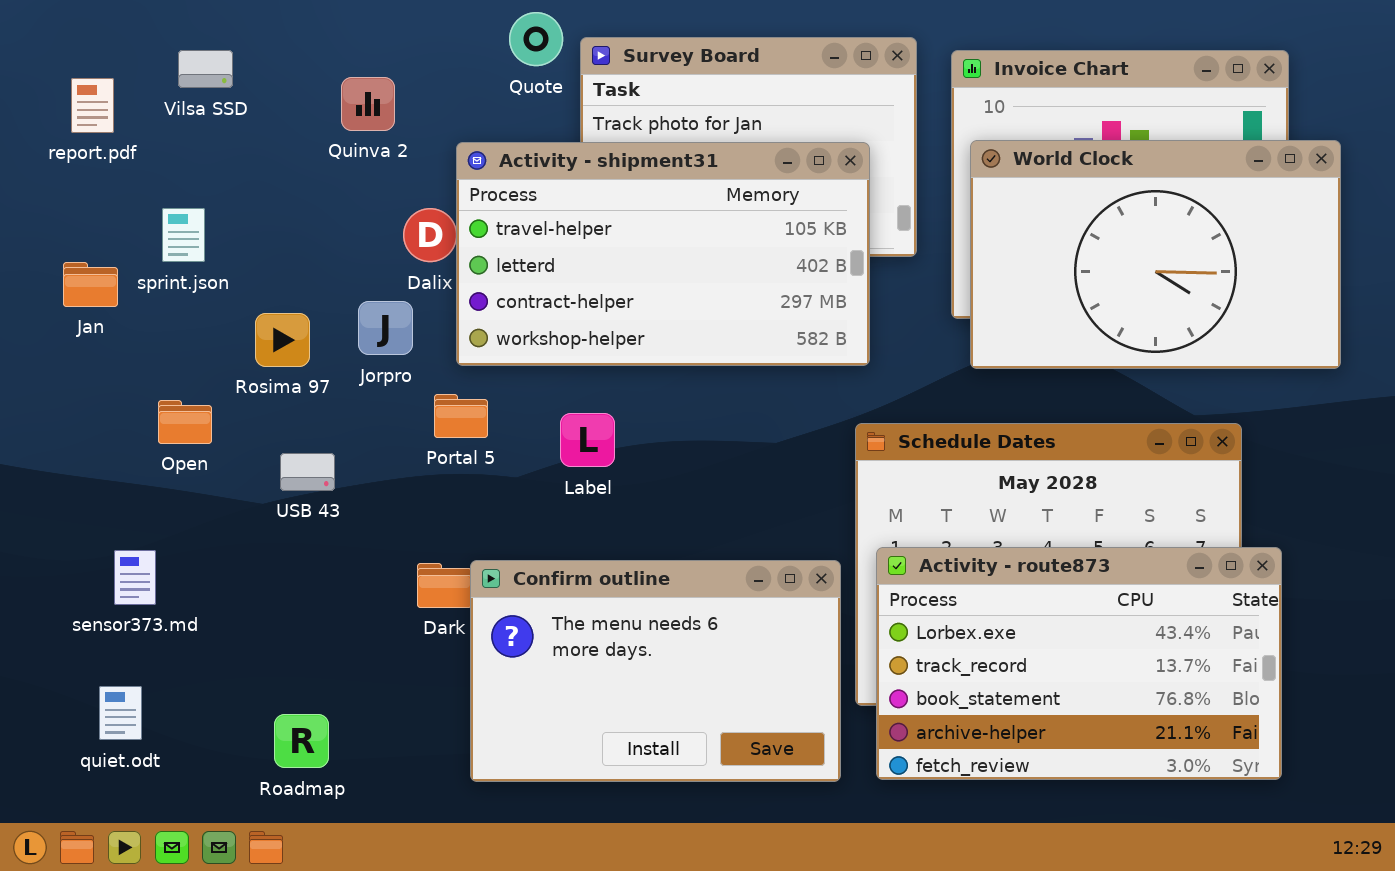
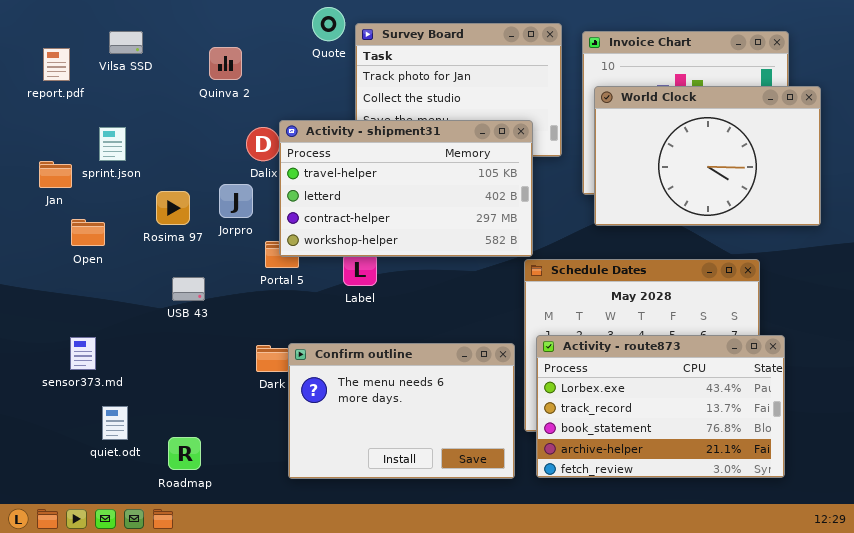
Activity - shipment31: [456,142,870,366] -> [279,120,533,257], moved
Open: [158,400,212,444] -> [71,219,105,246], moved
quiet.odt: [99,686,142,740] -> [102,406,128,440], moved

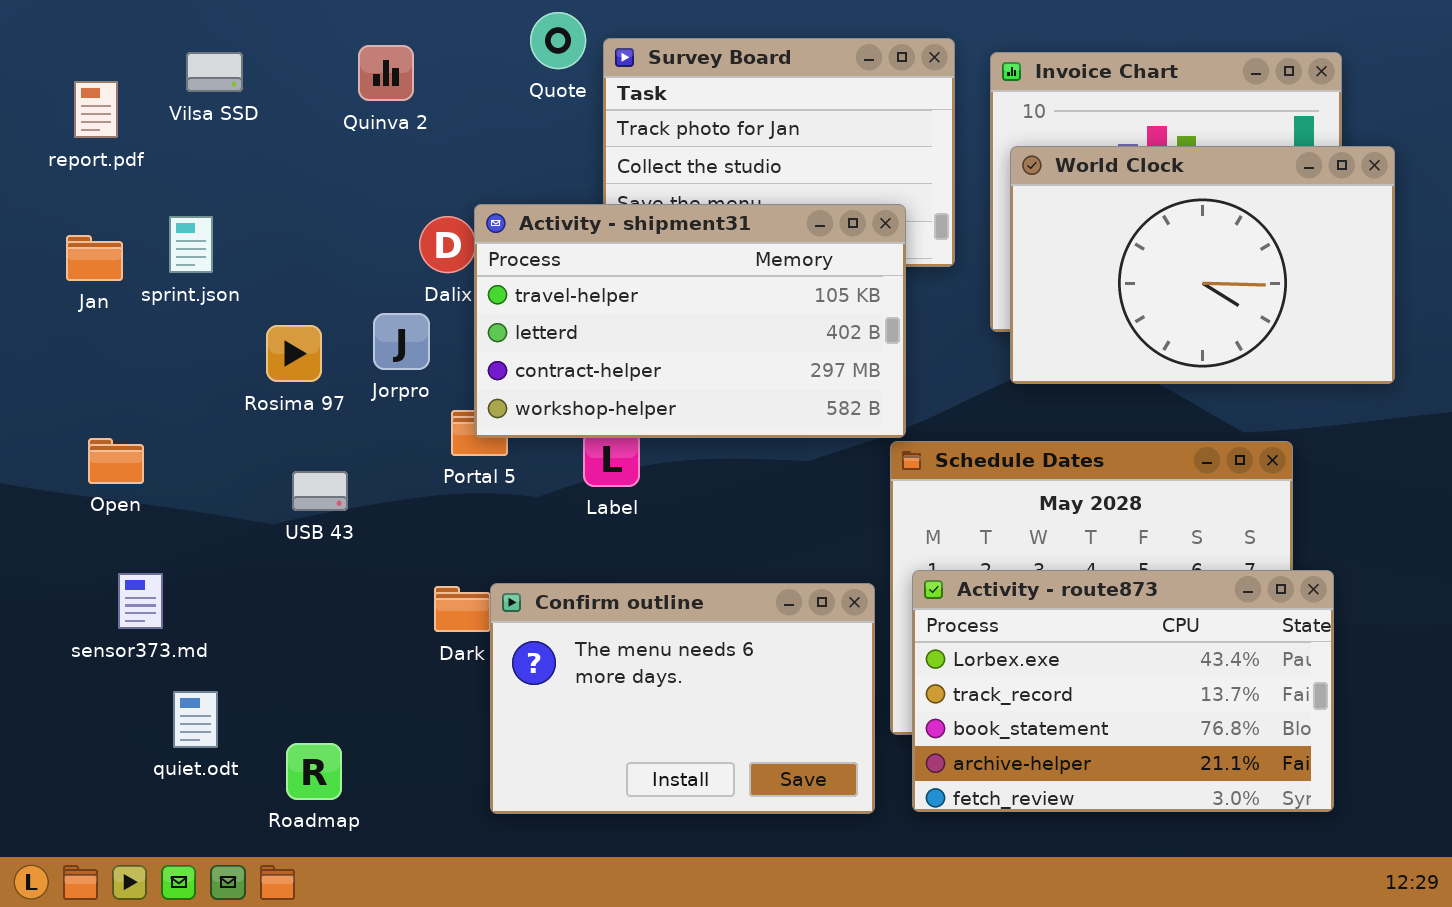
Quinva 2: [209,47,242,80] -> [358,45,414,101], moved
Jan: [39,161,72,188] -> [66,235,123,281], moved
Open: [71,219,105,246] -> [88,438,144,484], moved

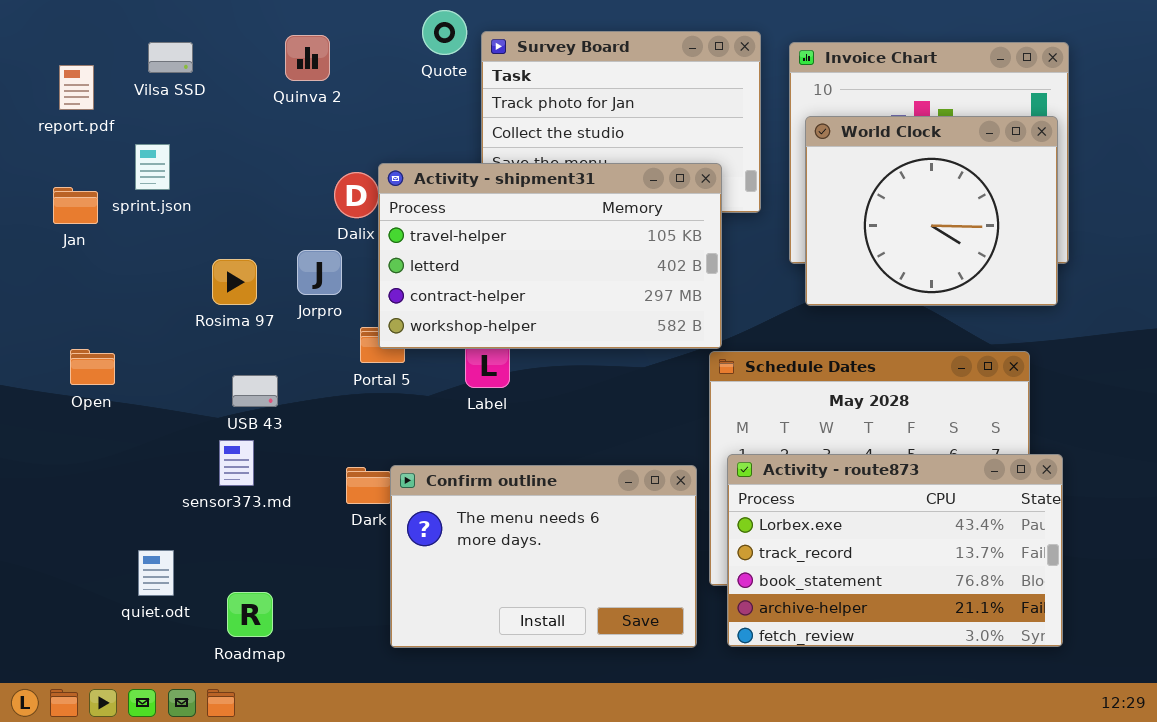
World Clock: [1010,146,1395,384] -> [805,116,1058,306], resized
sprint.json: [169,216,213,273] -> [135,144,170,190], moved
sensor373.md: [118,573,163,629] -> [219,440,254,486], moved

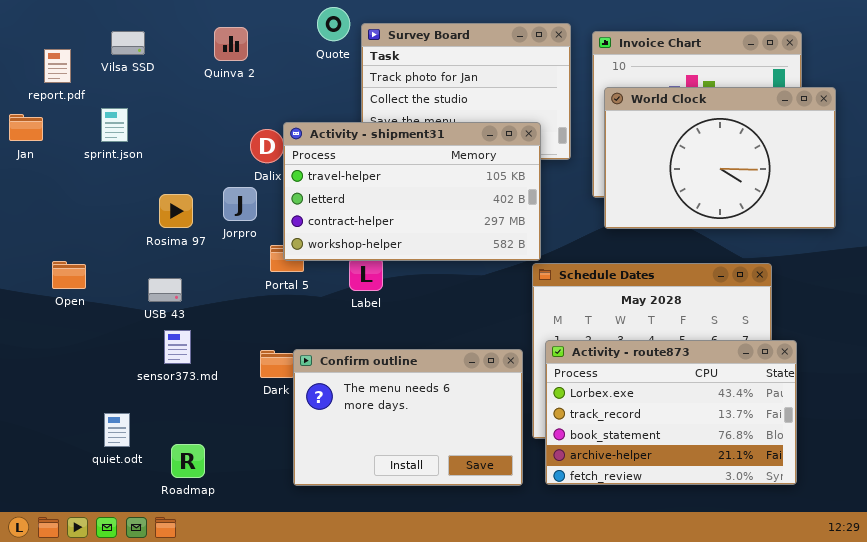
World Clock: [805,116,1058,306] -> [604,87,836,229], resized
Jan: [53,187,98,224] -> [9,114,43,141], moved
USB 43: [232,375,278,407] -> [148,278,182,302], moved

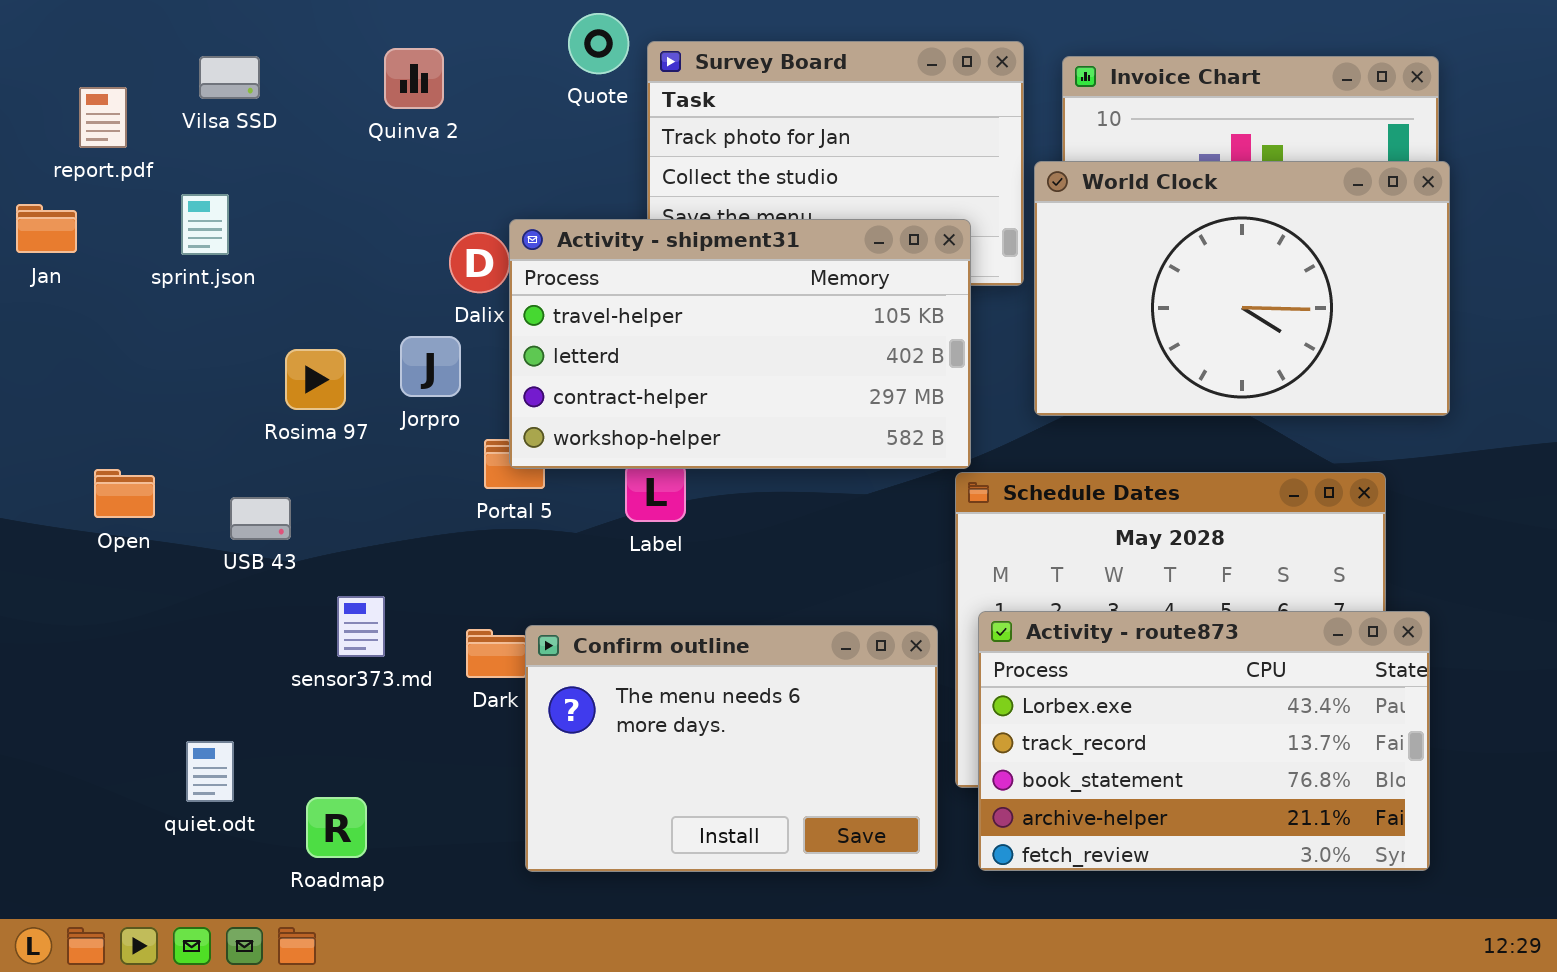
World Clock: [604,87,836,229] -> [1034,161,1450,416], moved
USB 43: [148,278,182,302] -> [230,497,291,540], moved
sensor373.md: [164,330,191,364] -> [337,596,385,657], moved

